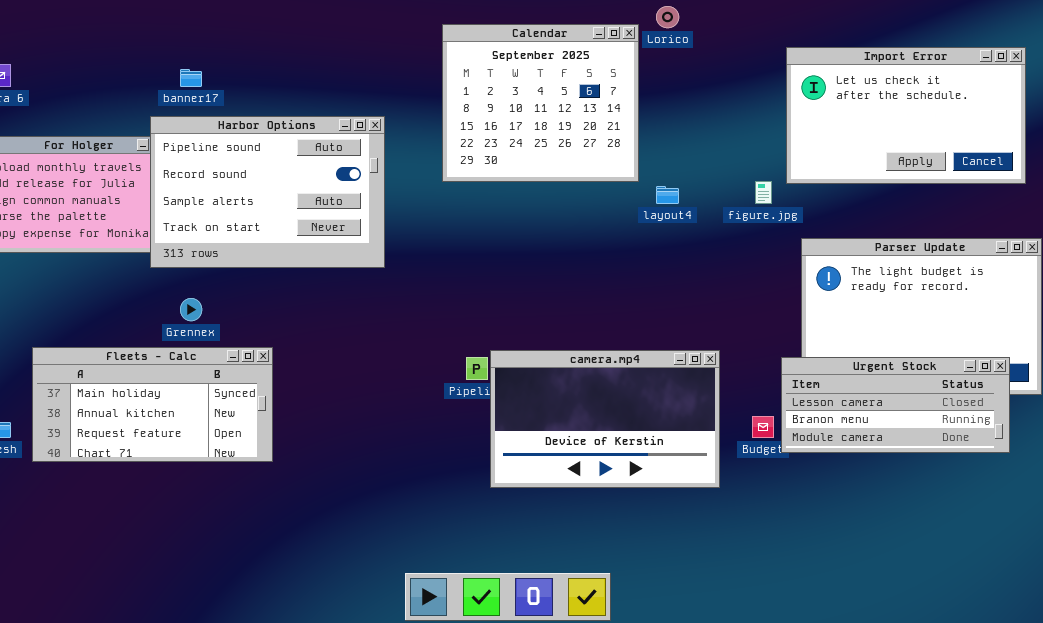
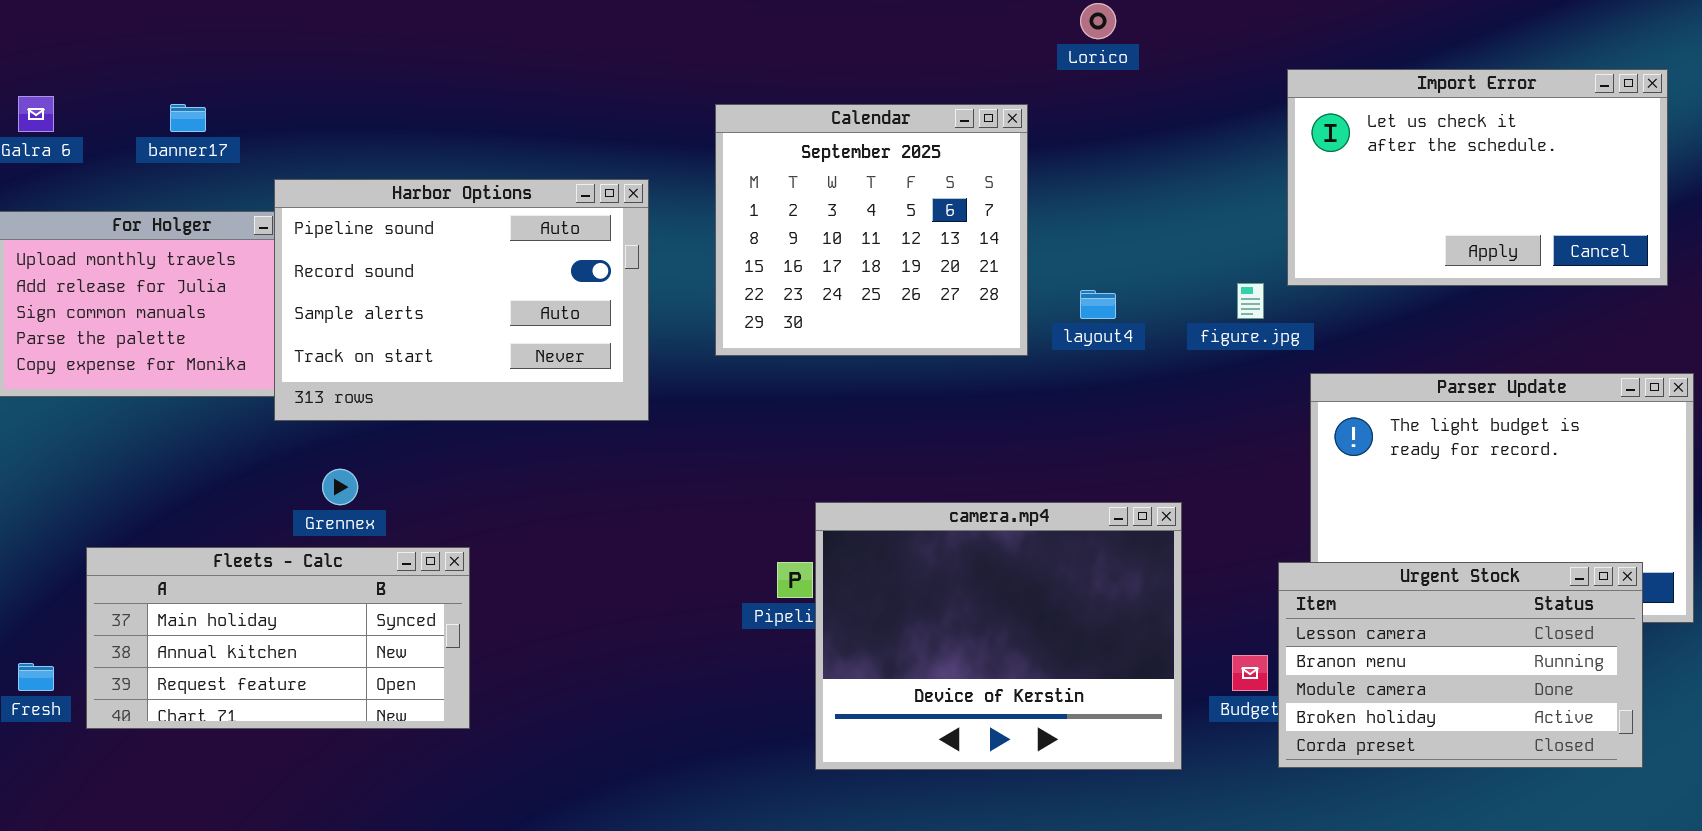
Calendar: [442,24,639,182] -> [715,104,1028,356], moved
banner17: [180,69,202,87] -> [170,104,206,132], moved
camera.mp4: [490,350,720,488] -> [815,502,1182,770], resized
Urgent Stock: [781,357,1010,453] -> [1278,562,1643,768], resized

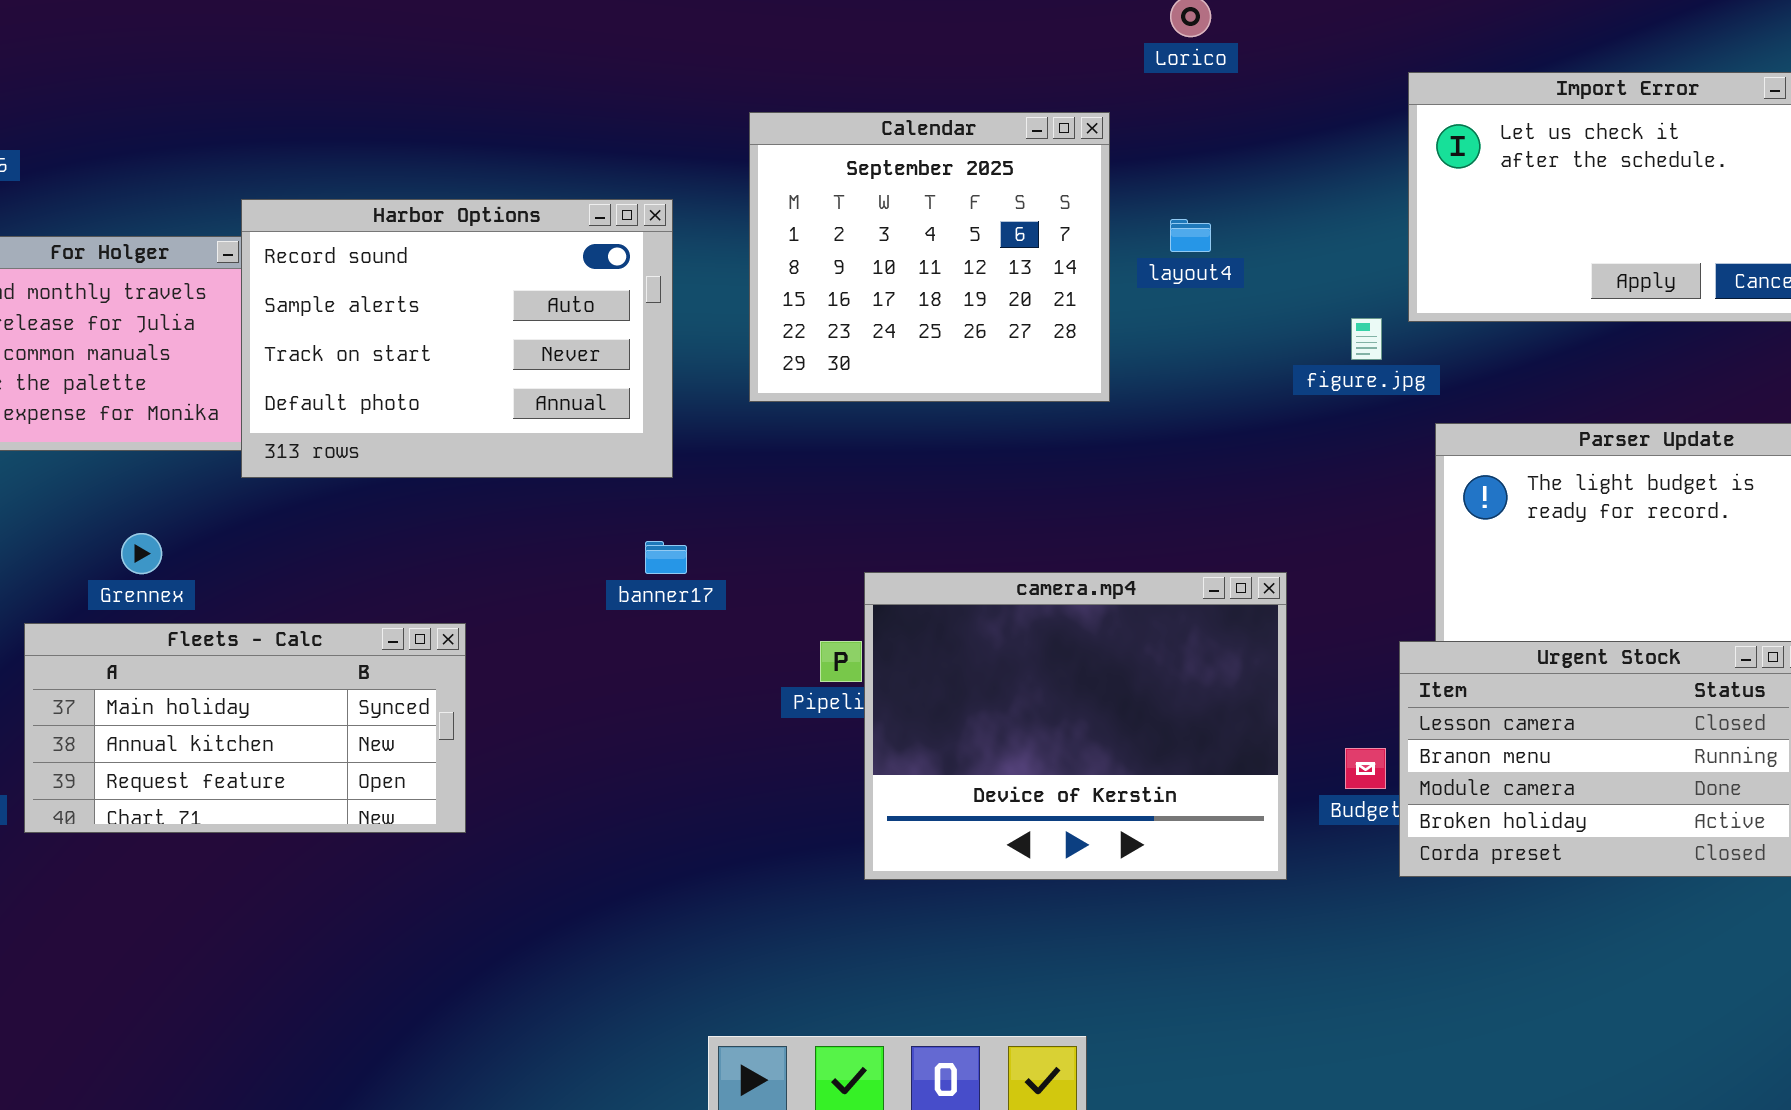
banner17: [170,104,206,132] -> [645,541,687,574], moved
Harbor Options: [274,179,649,421] -> [241,199,673,478], scrolled down 1 row
layout4: [1080,290,1116,319] -> [1170,219,1211,252], moved
Grennex: [322,469,358,505] -> [121,533,162,574], moved

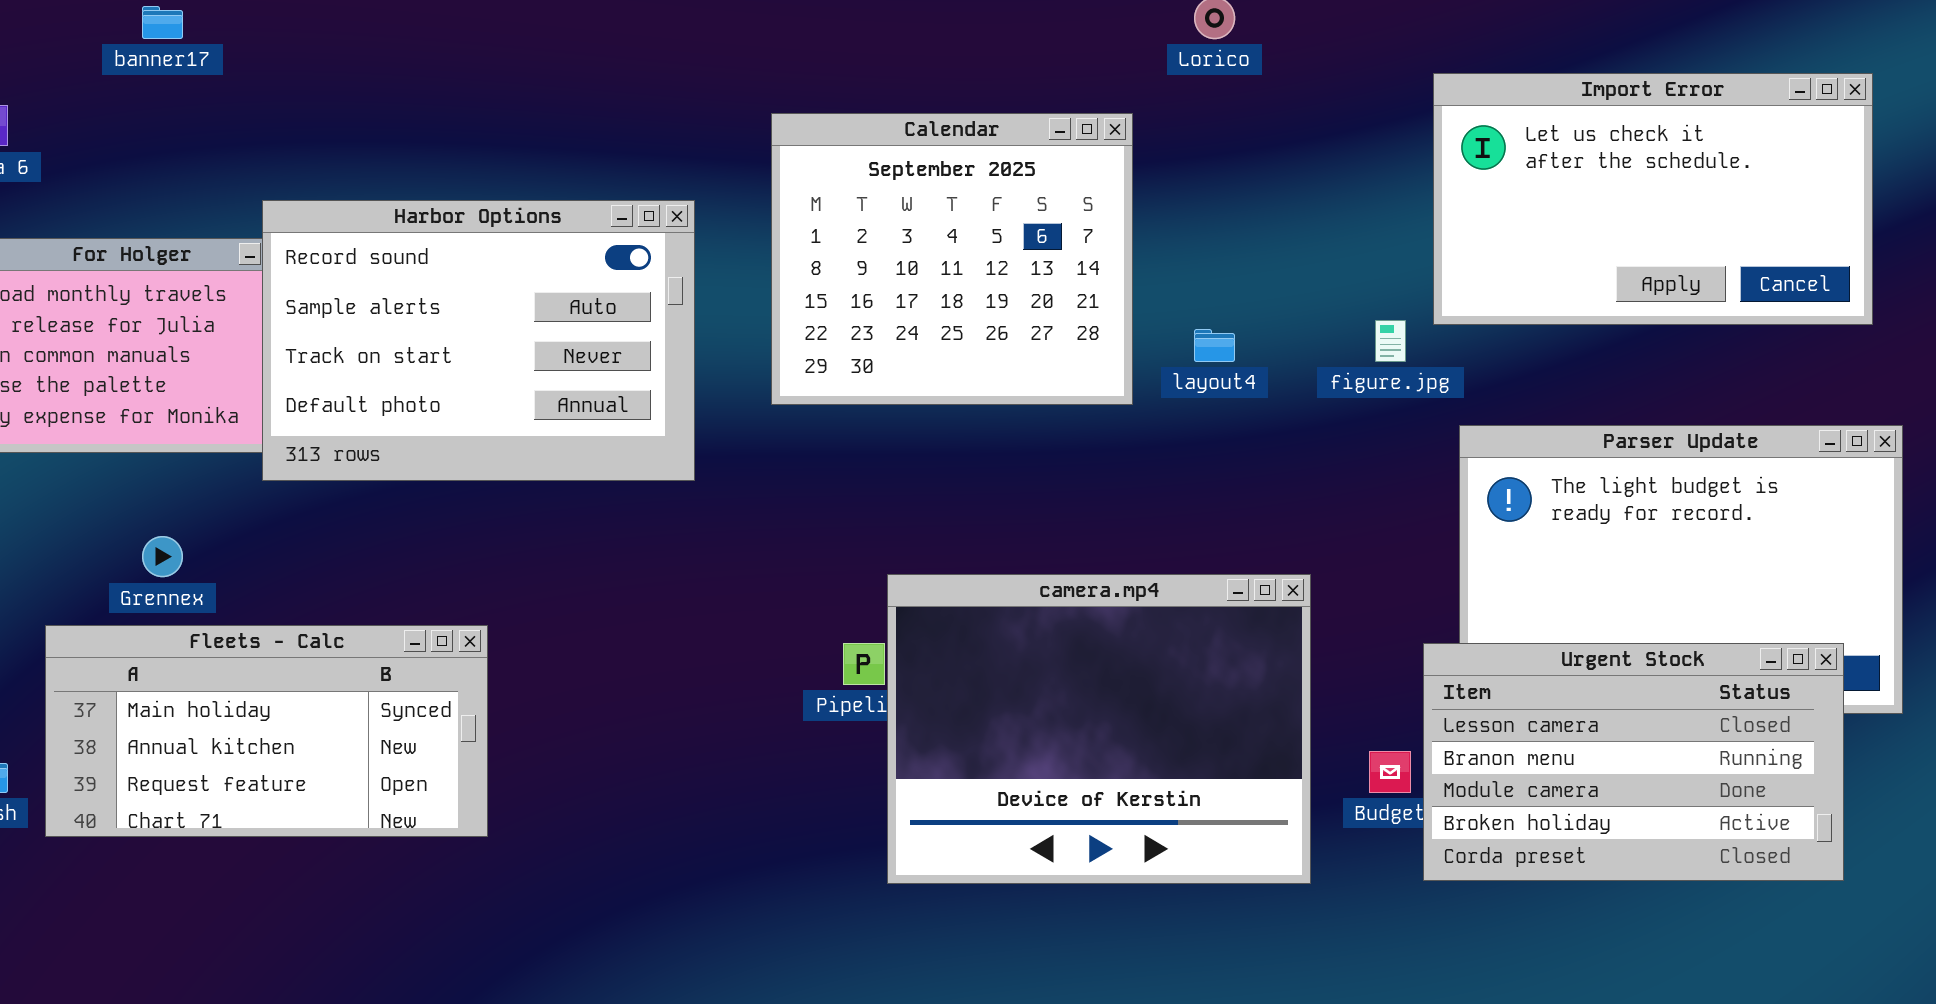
layout4: [1170,219,1211,252] -> [1194,329,1235,362], moved
banner17: [645,541,687,574] -> [142,6,183,39], moved

